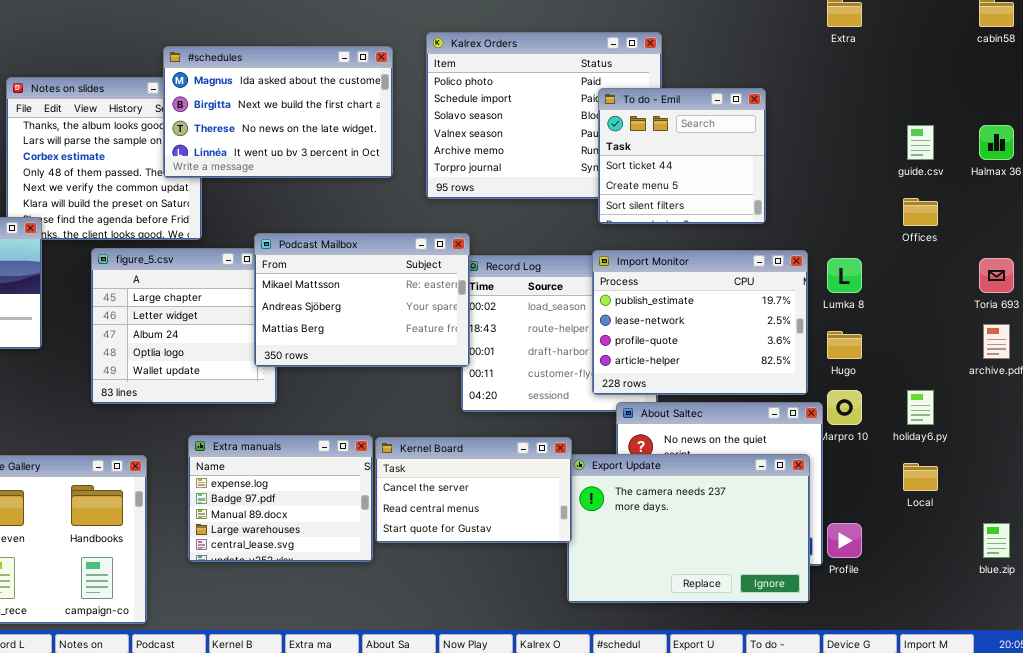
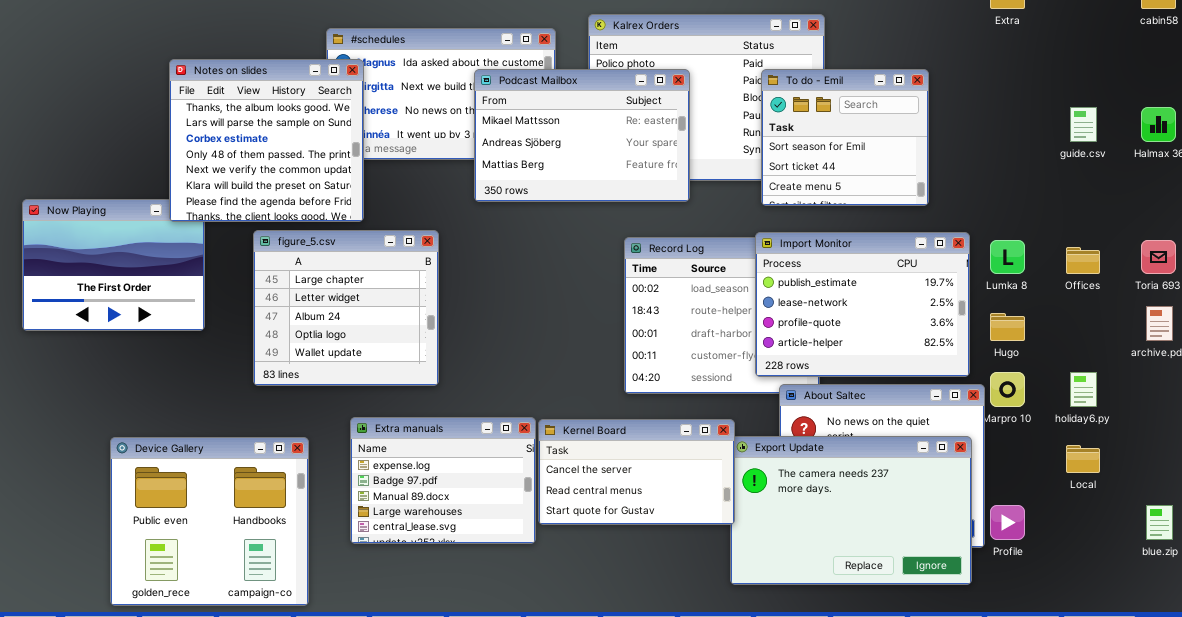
Notes on slides: [6,77,202,240] -> [169,59,364,222], raised
To do - Emil: [598,88,766,224] -> [761,69,929,206], scrolled up 1 row
Offices: [903,198,938,226] -> [1066,247,1100,274], moved
Podcast Mailbox: [254,233,470,367] -> [474,69,690,202], moved

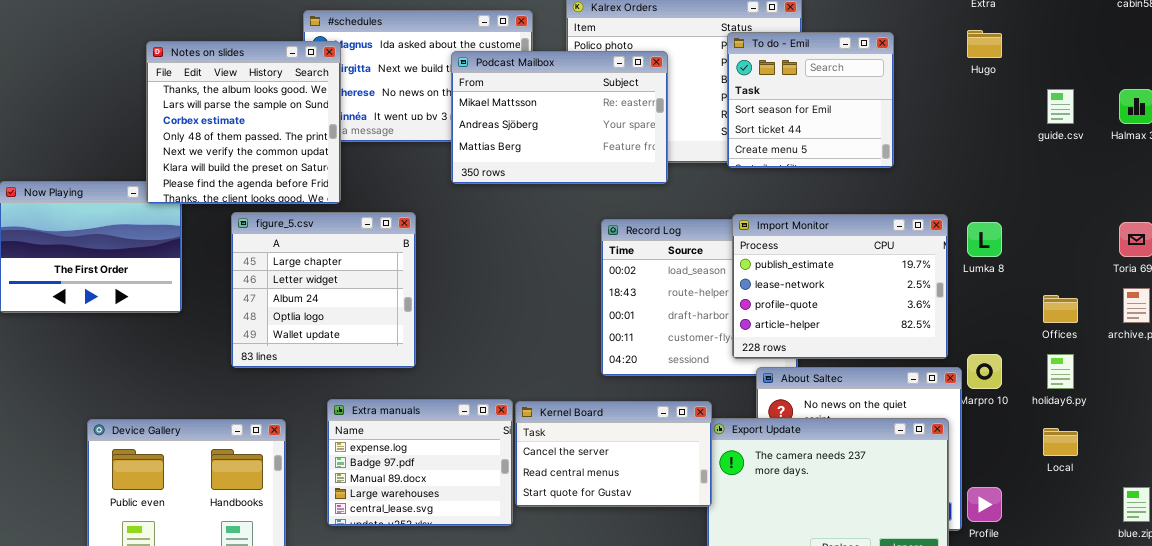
To do - Emil: [761,69,929,206] -> [727,32,894,168], moved
Offices: [1066,247,1100,274] -> [1043,295,1078,323], moved
Hugo: [990,313,1025,341] -> [967,30,1002,58], moved

